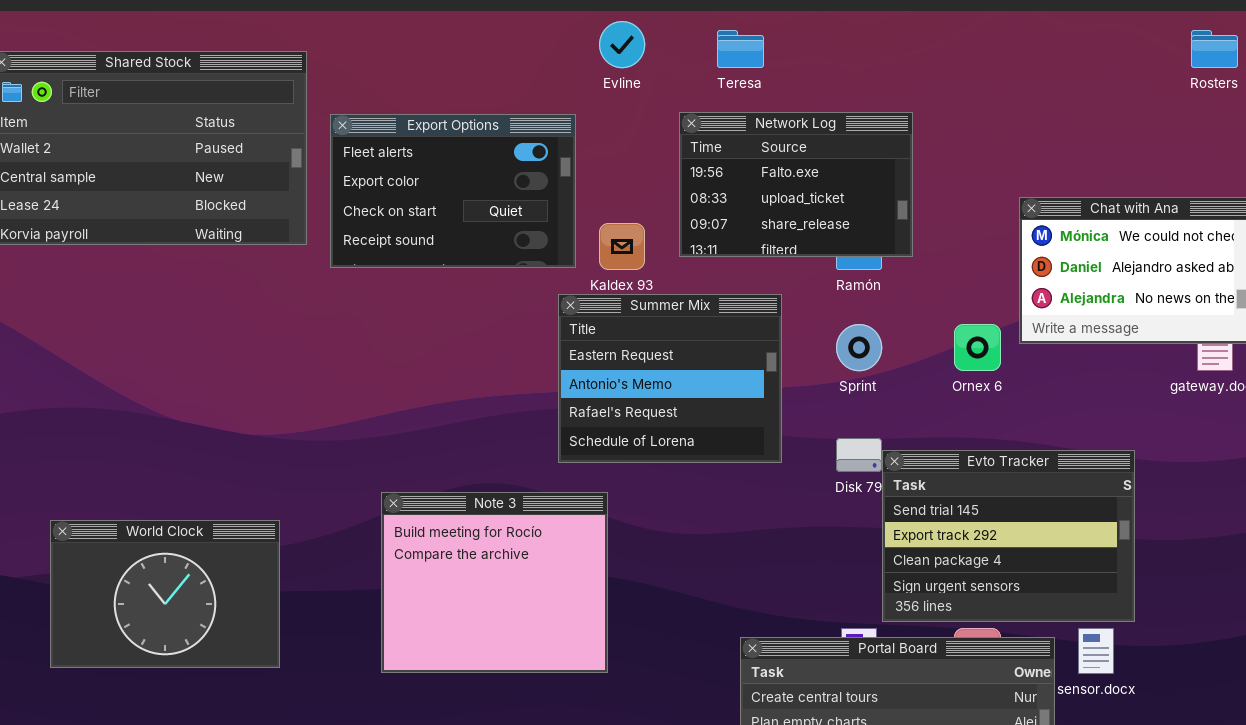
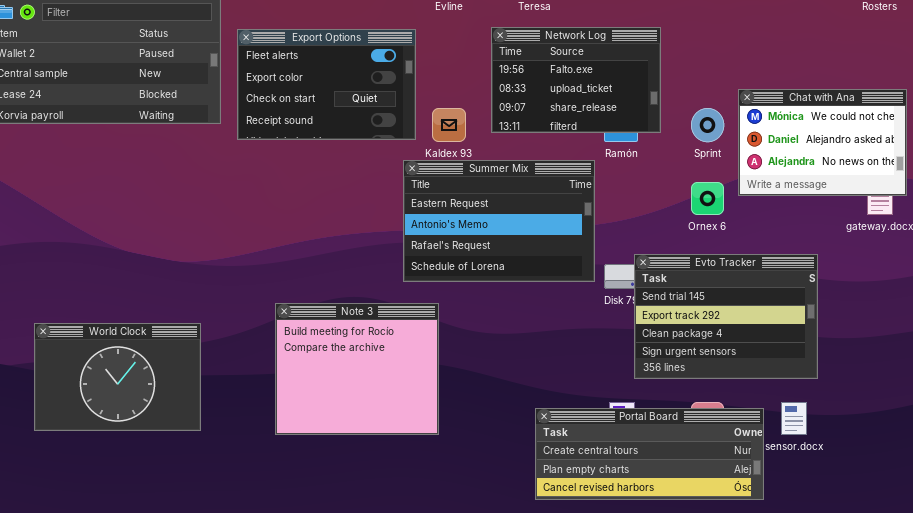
Summer Mix: [558,294,782,463] -> [403,160,595,282], resized
Sprint: [836,324,882,371] -> [691,108,724,142], moved
Evto Tracker: [882,450,1135,622] -> [634,254,818,379], moved

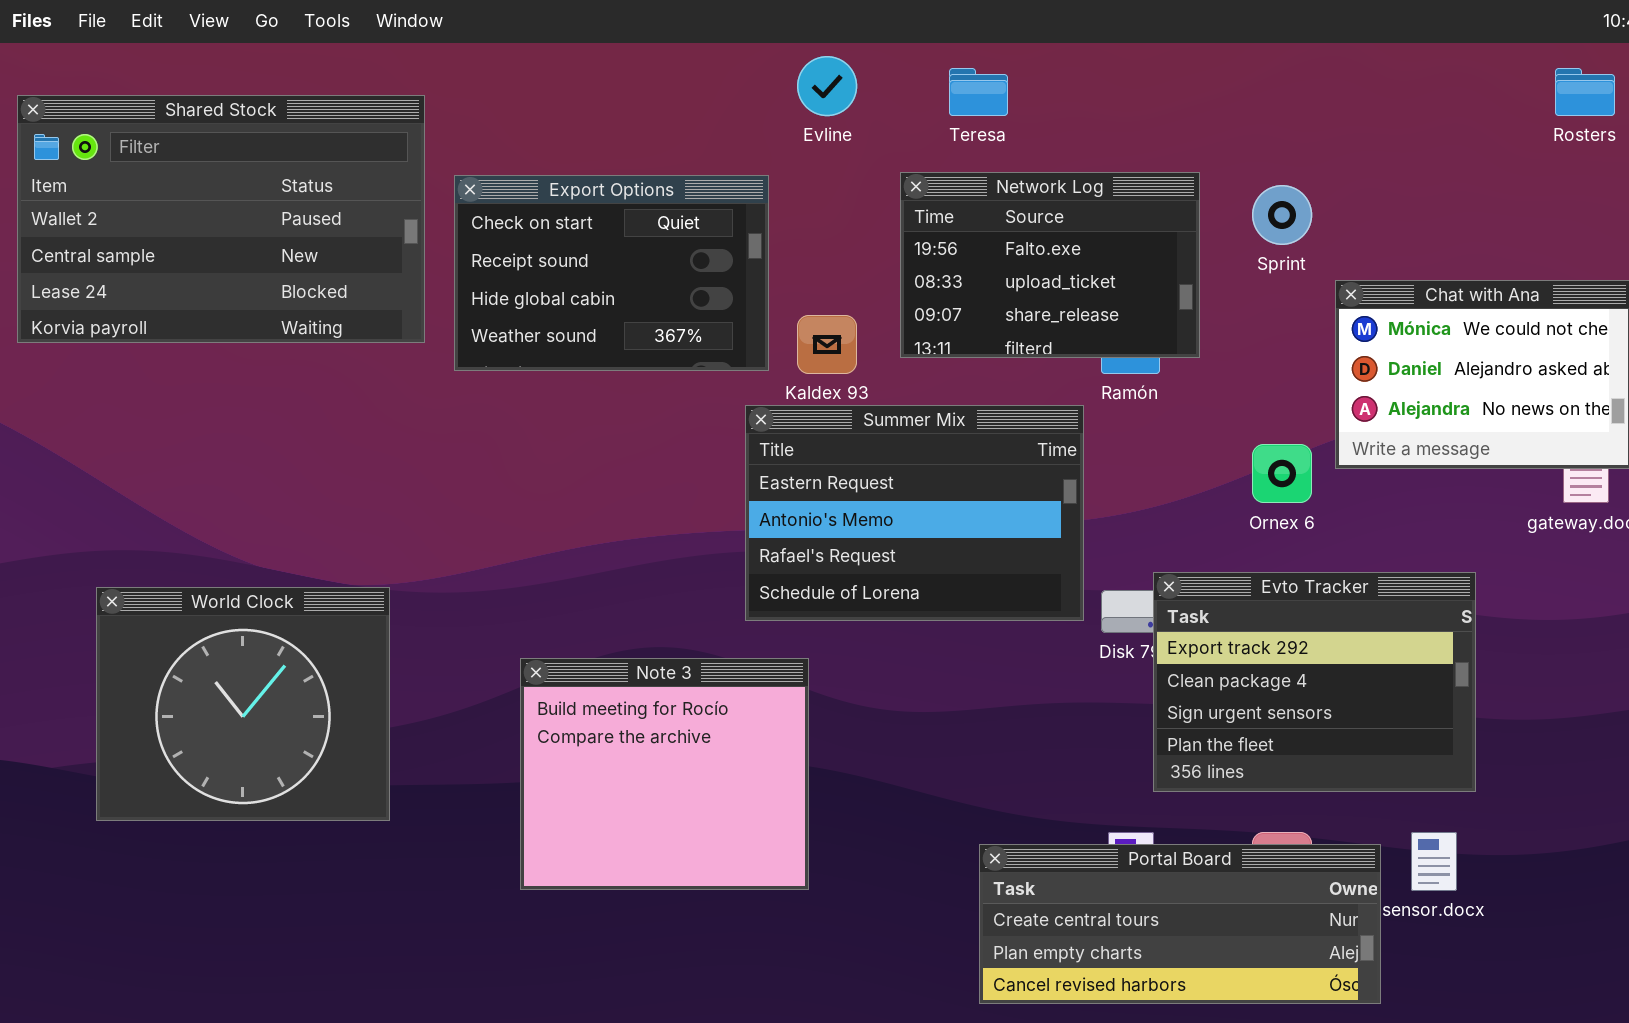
Export Options: [237,29,416,140] -> [454,175,769,371], scrolled down 2 rows
Sprint: [691,108,724,142] -> [1252,185,1312,245], moved
Evto Tracker: [634,254,818,379] -> [1153,572,1476,792], scrolled down 1 row
World Clock: [34,323,201,431] -> [96,587,390,821], moved, resized

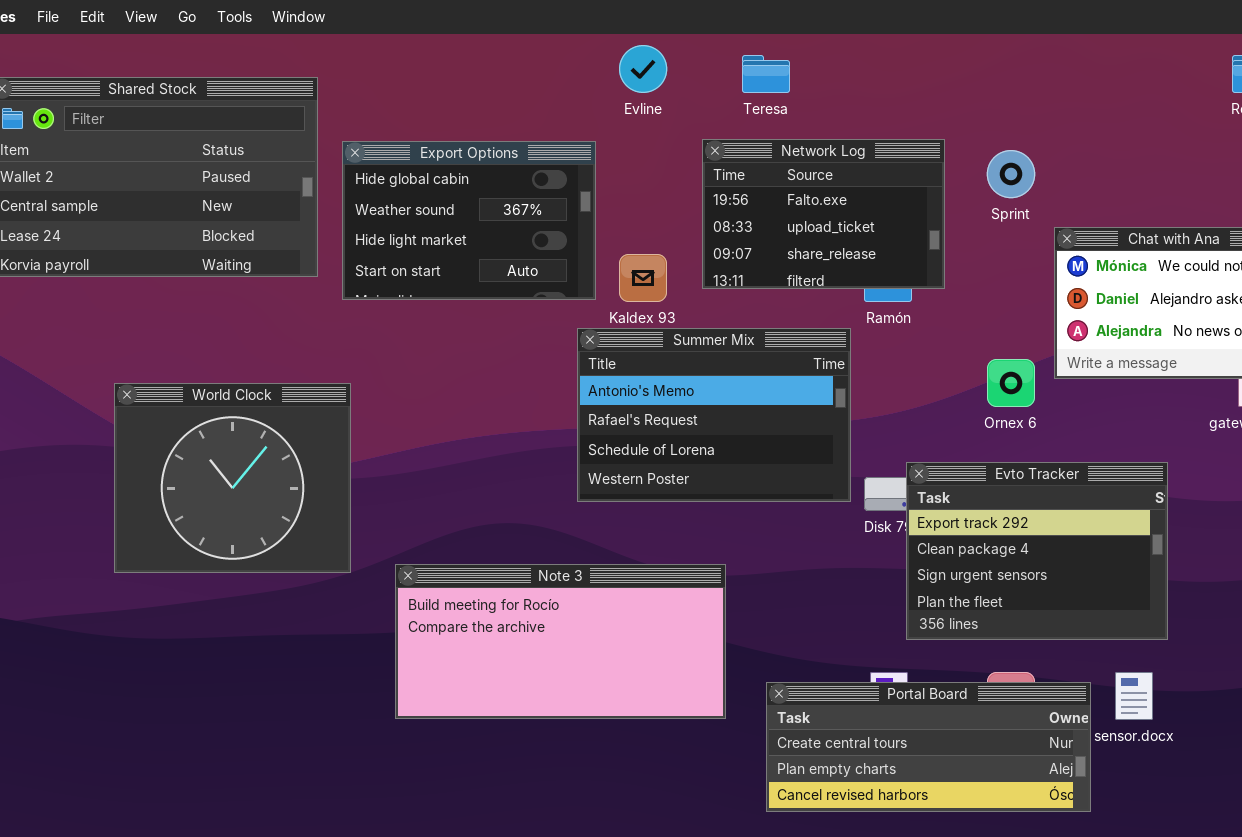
Export Options: [454,175,769,371] -> [342,141,596,300], scrolled down 2 rows
Summer Mix: [745,405,1084,621] -> [577,328,851,502], scrolled down 1 row
World Clock: [96,587,390,821] -> [114,383,351,573], moved
Note 3: [520,658,809,890] -> [395,564,726,719], resized

